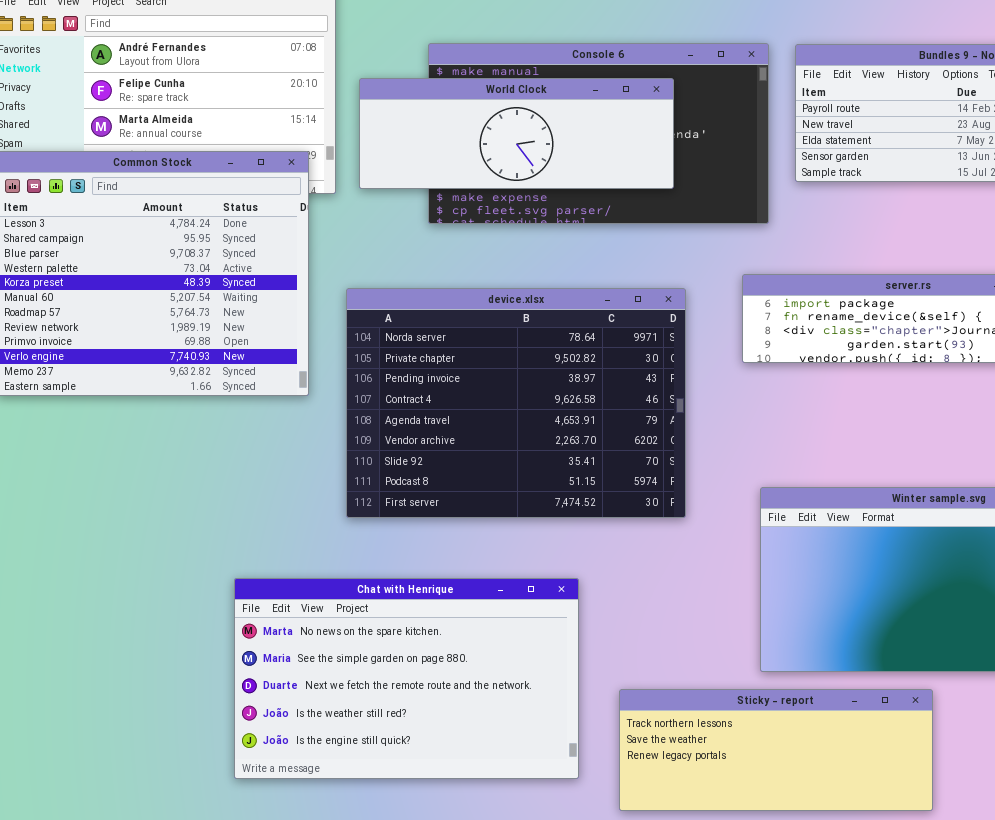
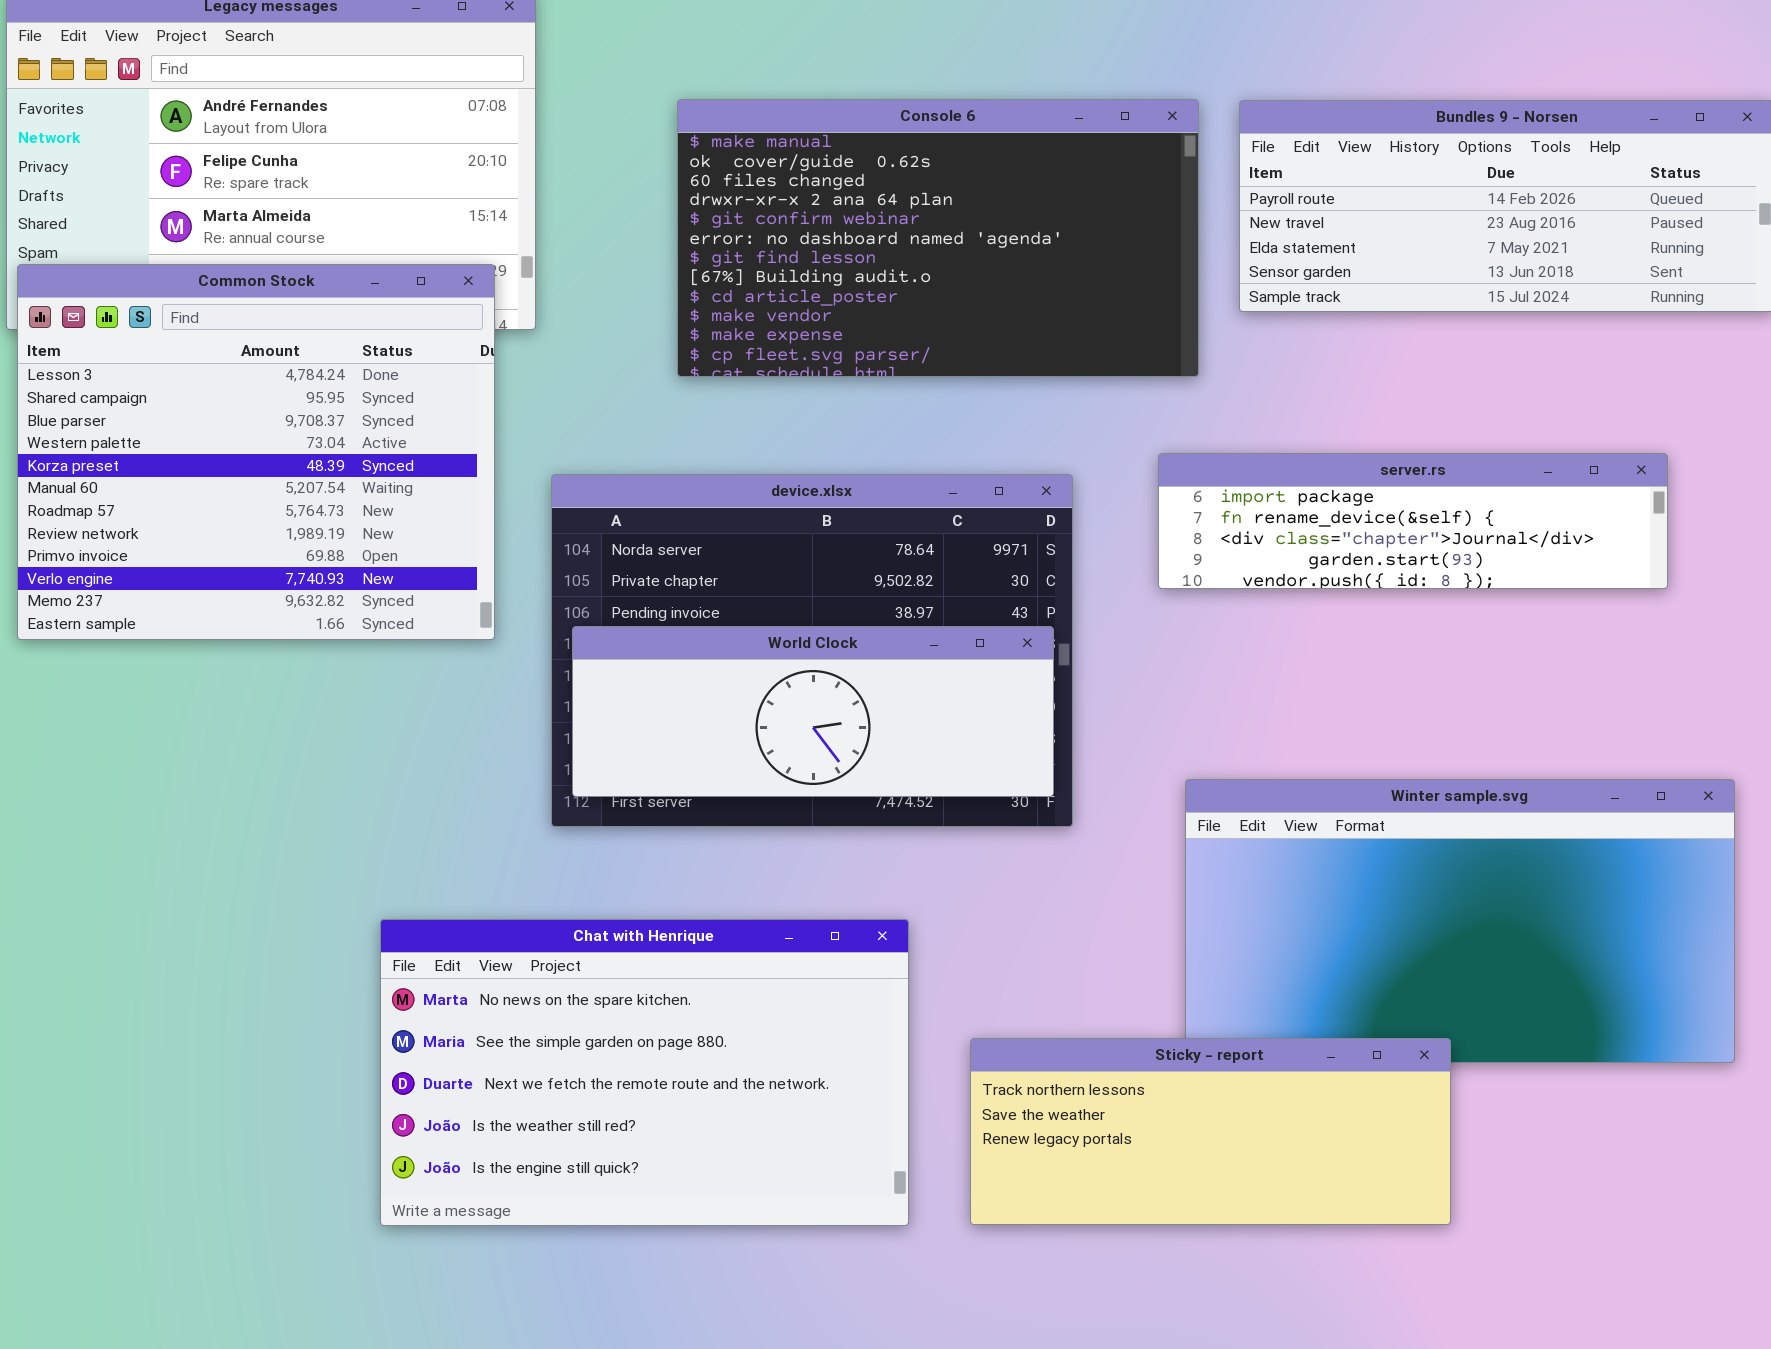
World Clock: [359,78,674,189] -> [572,626,1054,797], moved
Sticky - report: [619,689,933,811] -> [970,1038,1451,1225], moved

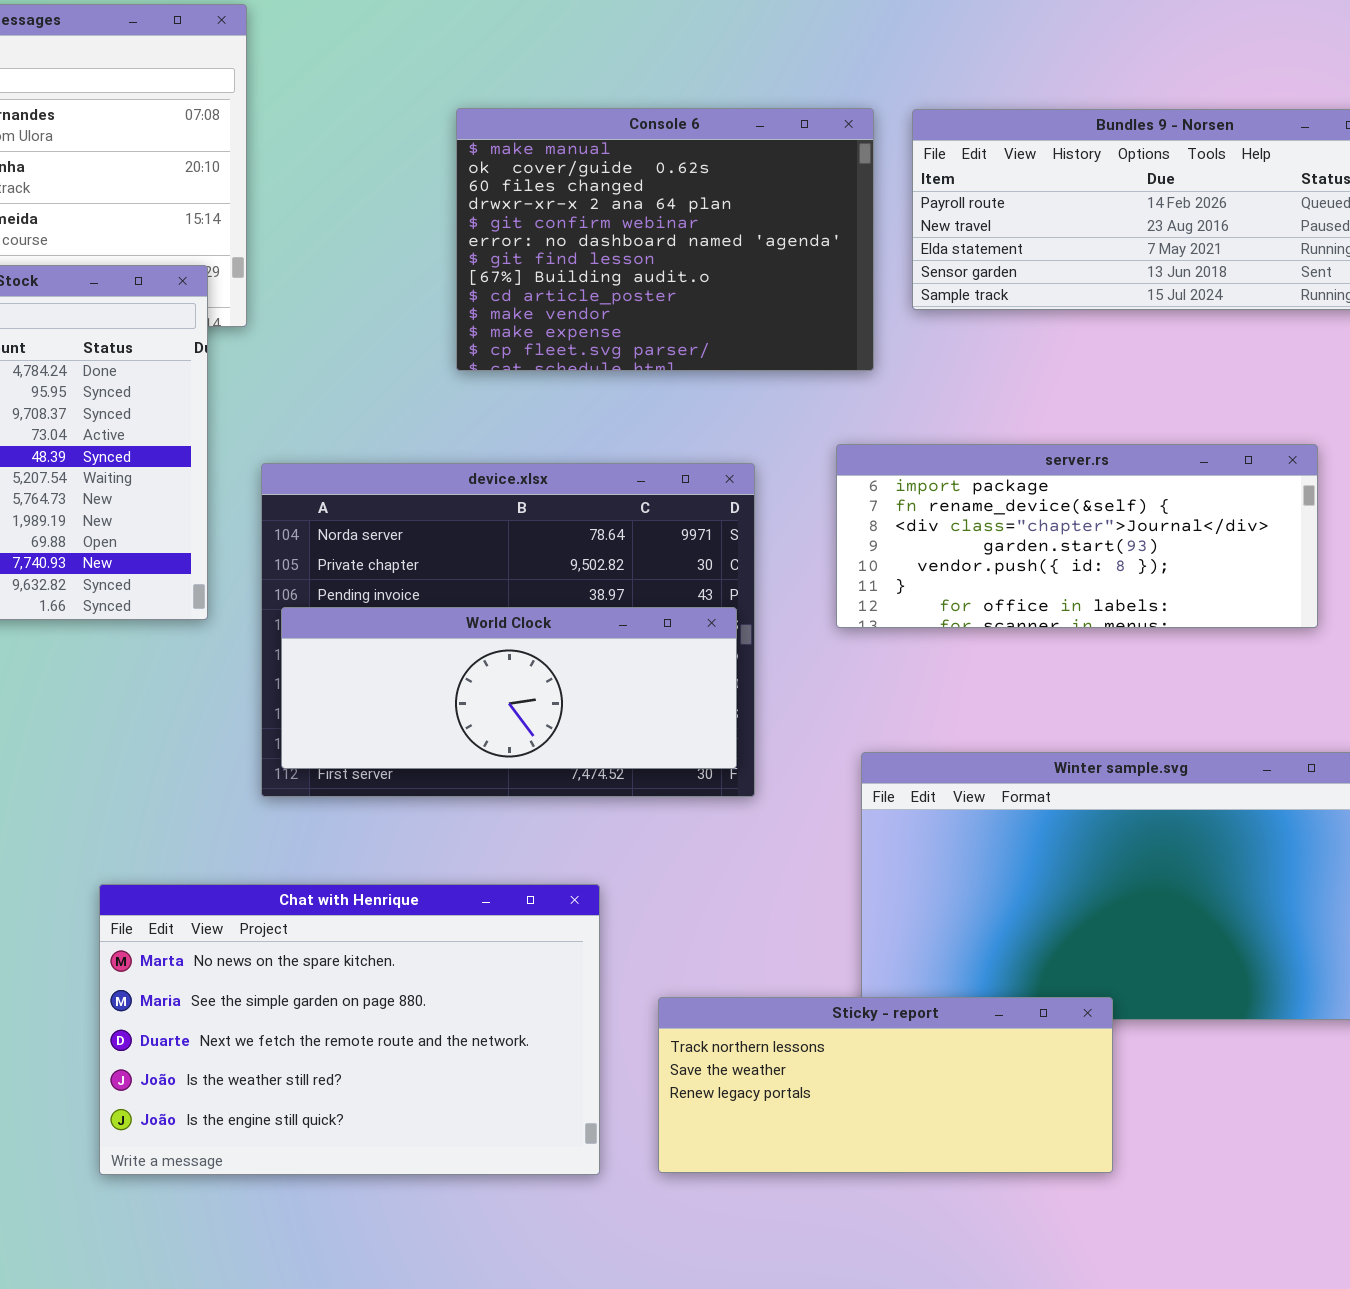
Console 6: [677,99,1199,377] -> [456,108,874,371], resized
server.rs: [1158,453,1668,589] -> [836,444,1318,628], resized

